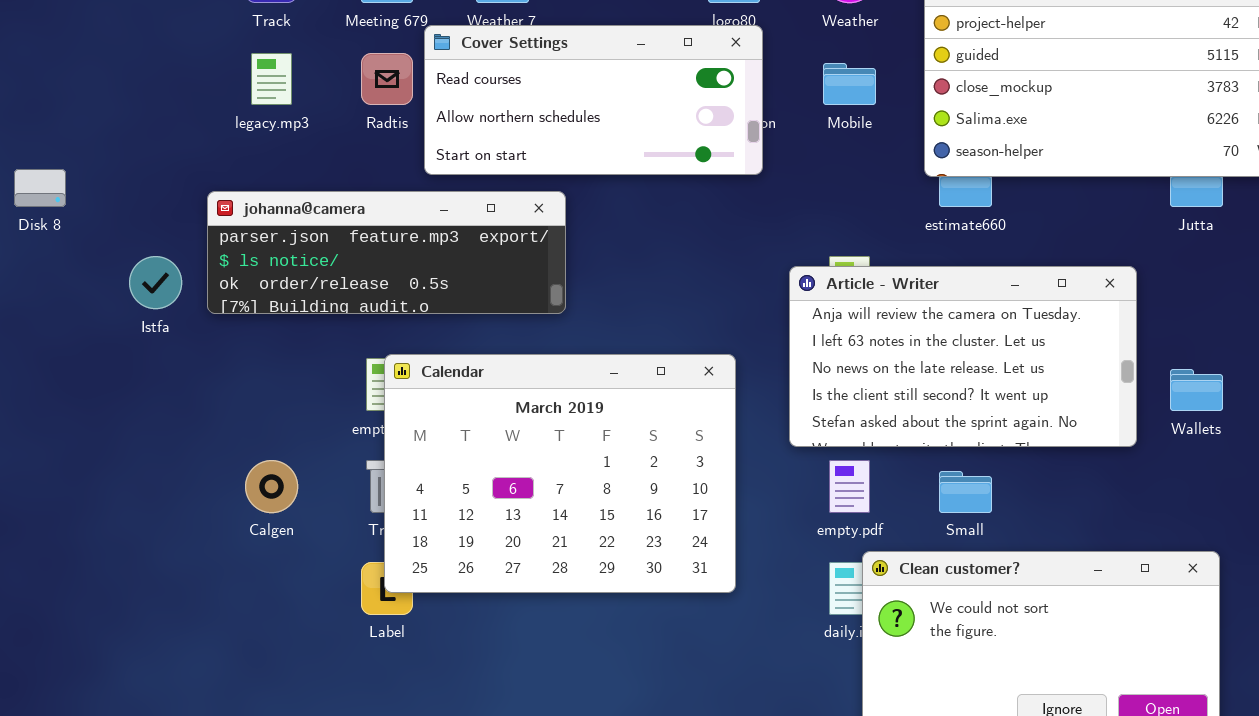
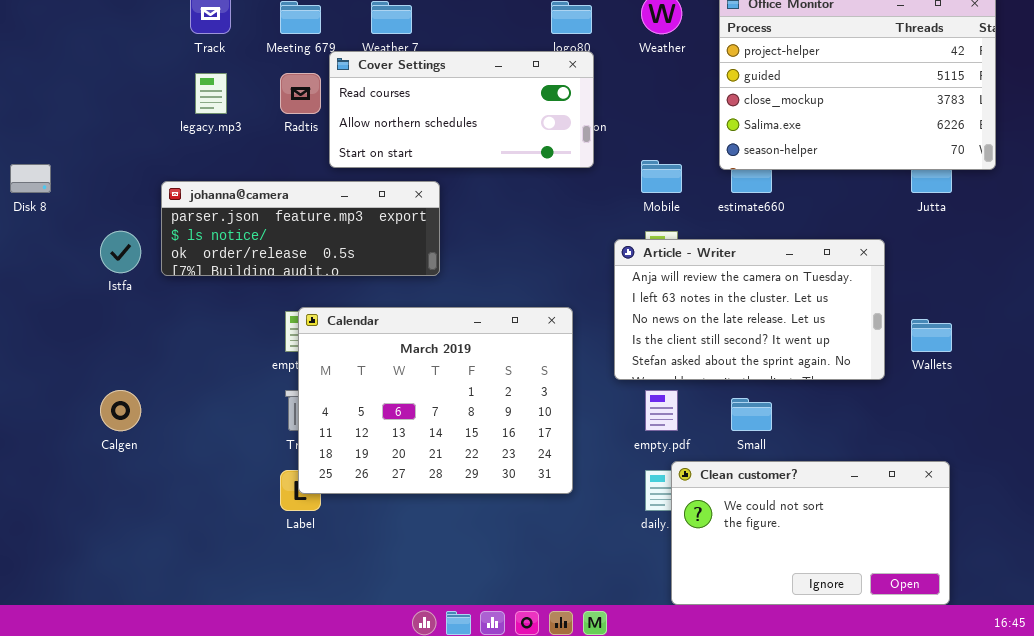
Mobile: [823,63,876,105] -> [641,160,682,193], moved
Calgen: [245,460,298,513] -> [100,390,141,431], moved

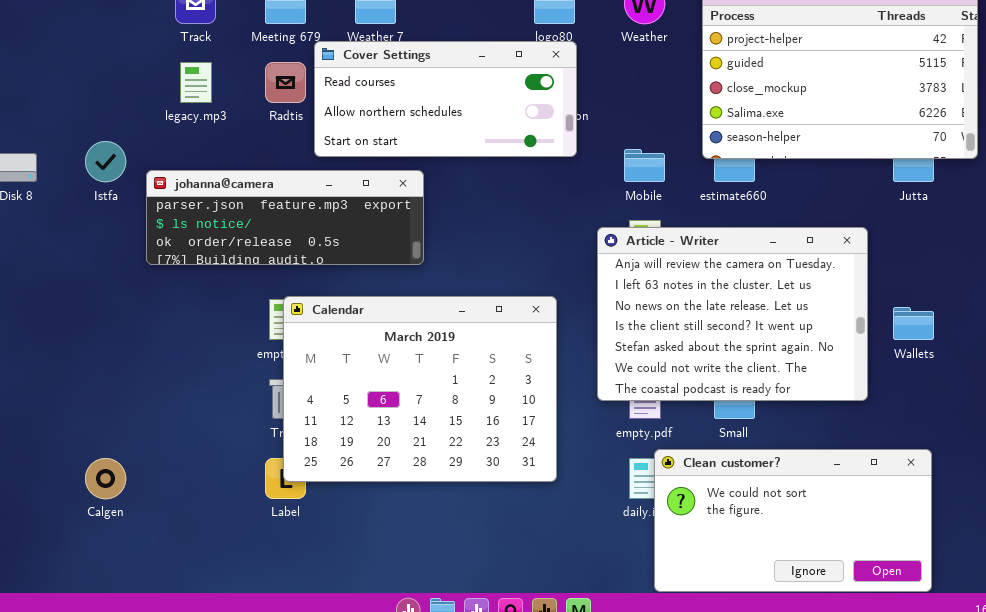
Istfa: [100,231,141,273] -> [85,141,126,182], moved
Article - Writer: [614,239,885,380] -> [597,227,868,401], resized
Calgen: [100,390,141,431] -> [85,458,126,499], moved

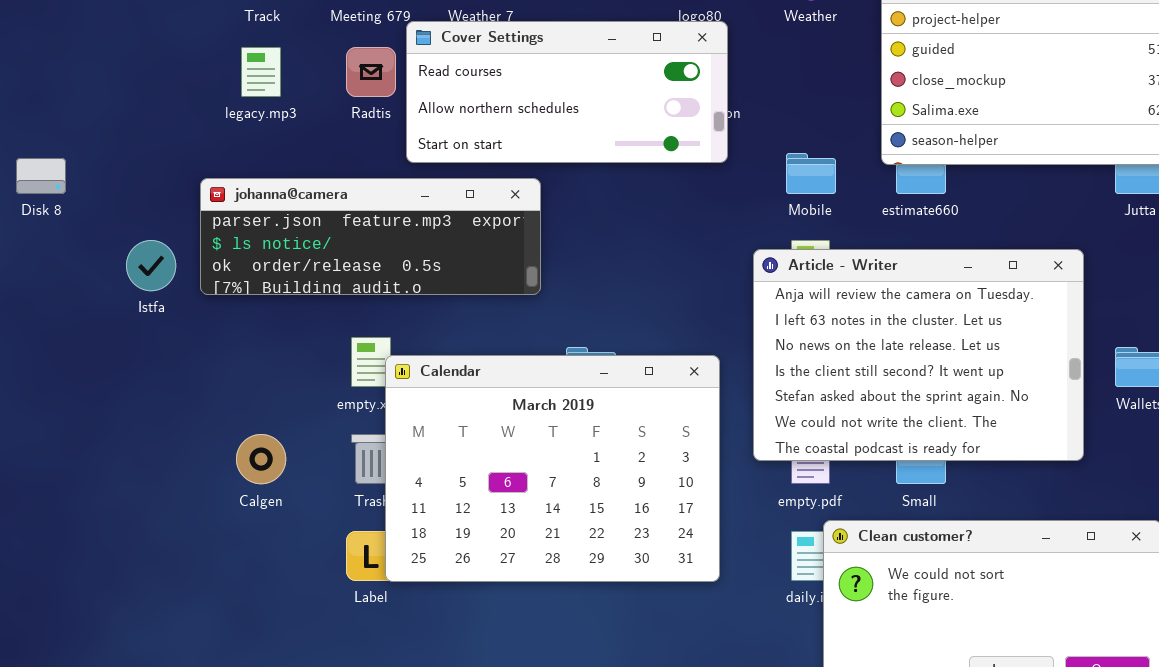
Istfa: [85,141,126,182] -> [126,240,176,291], moved
Calendar: [283,296,557,482] -> [385,355,720,582], moved
Calgen: [85,458,126,499] -> [236,434,286,484], moved

